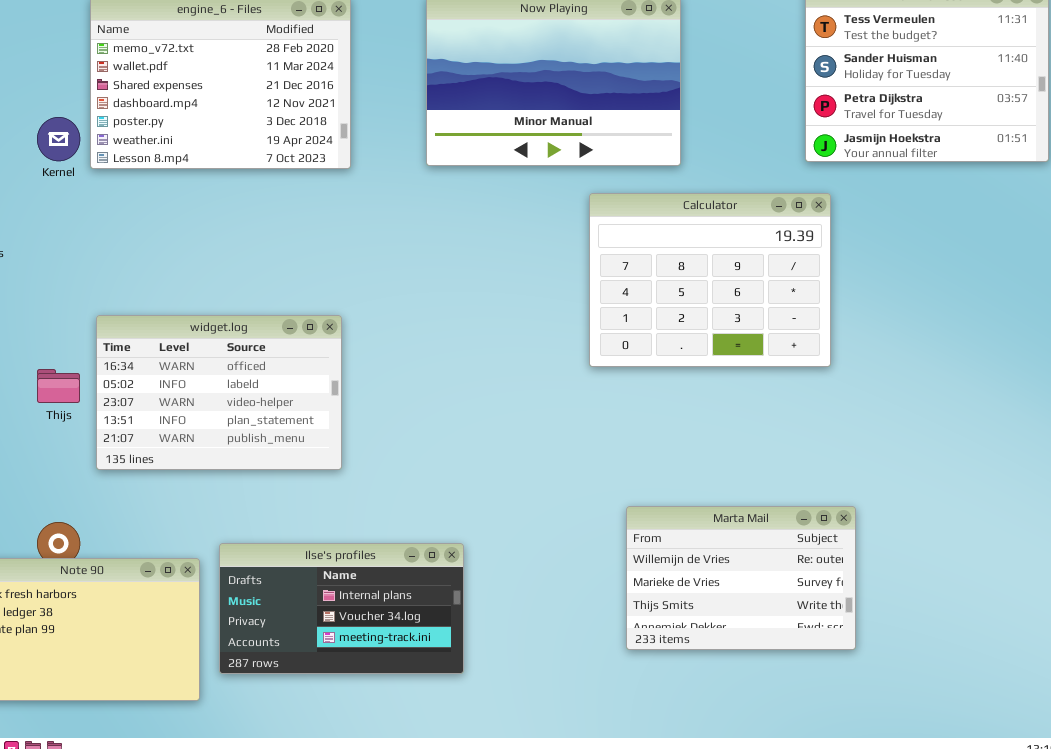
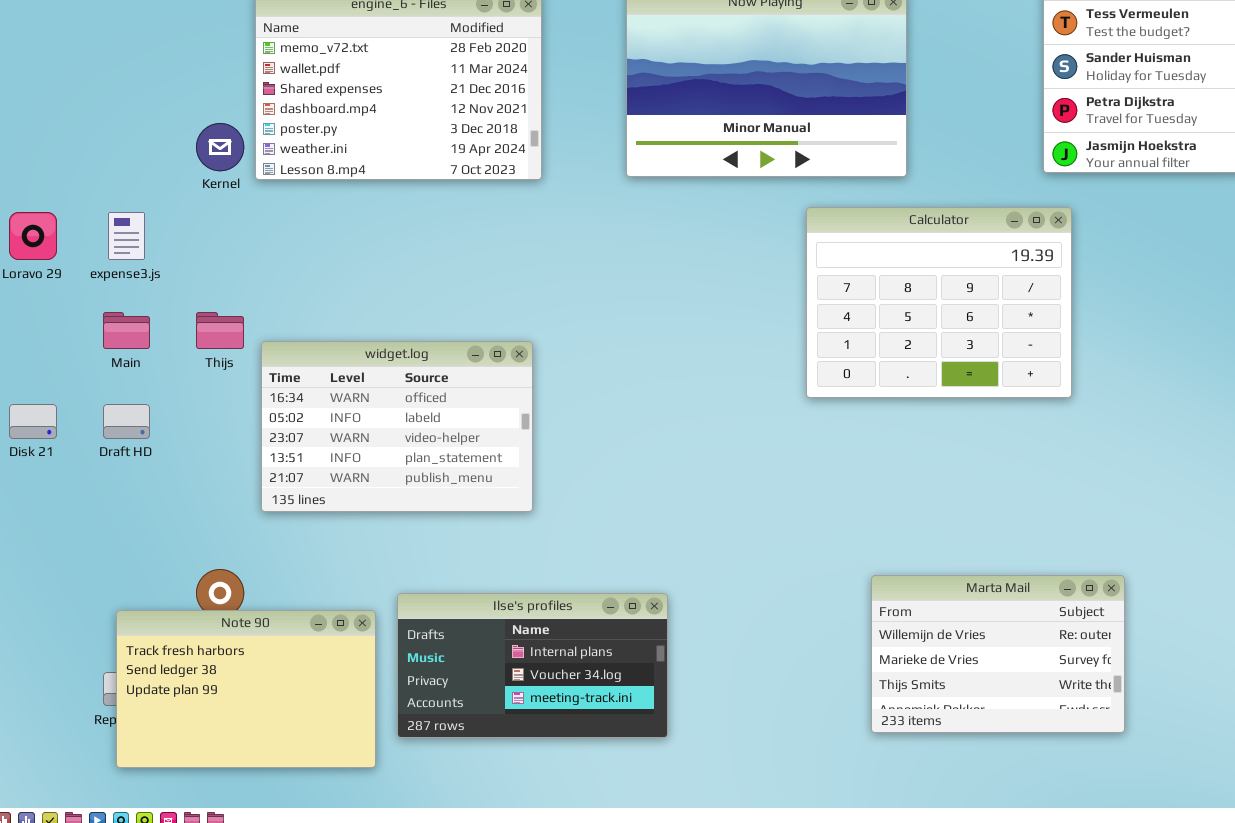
Thijs: [37,369,80,403] -> [196,312,244,349], moved
Marta Mail: [626,506,856,650] -> [871,575,1125,733], moved

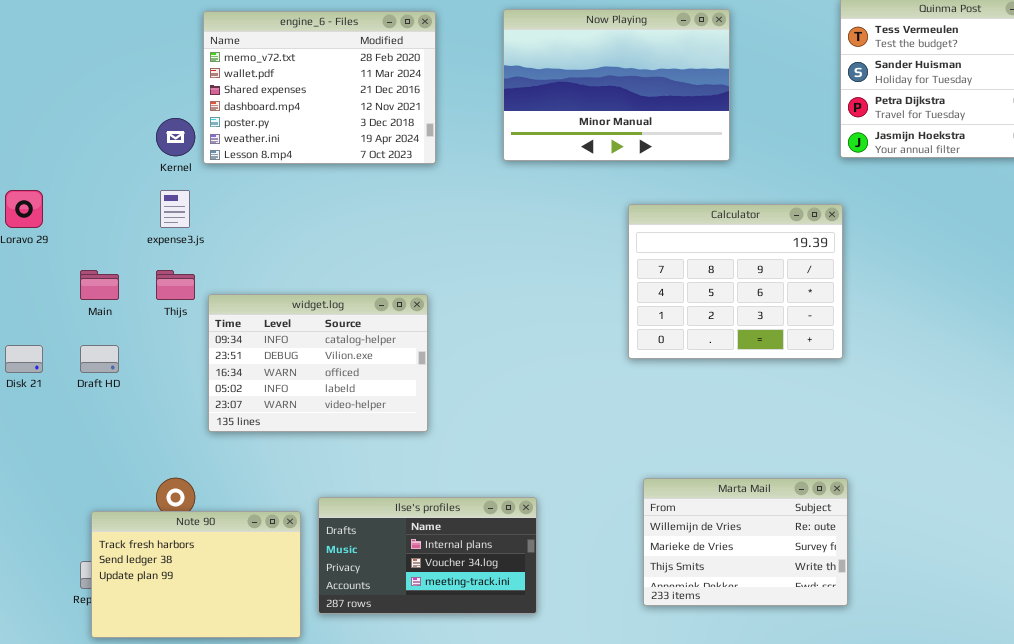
Calculator: [806,207,1072,398] -> [628,204,843,359], moved
expense3.js: [108,212,145,260] -> [160,190,190,228], moved
widget.log: [261,341,533,512] -> [208,294,428,432], scrolled up 2 rows
Marta Mail: [871,575,1125,733] -> [643,478,848,606], moved

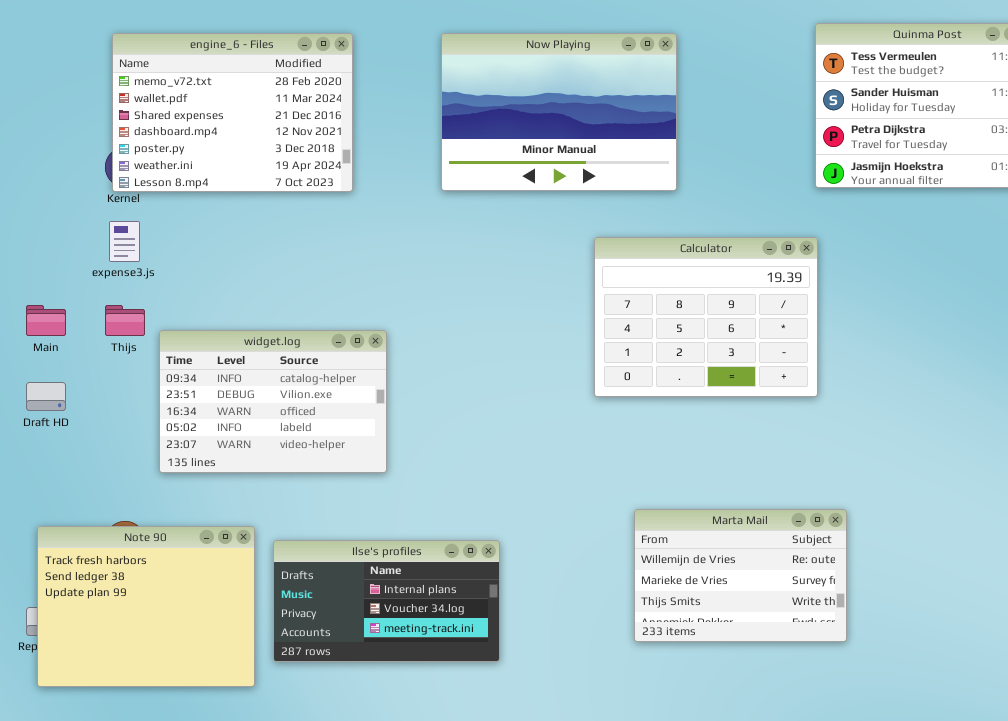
Now Playing: [503,9,730,161] -> [441,33,677,191], moved
engine_6 - Files: [203,11,436,164] -> [112,33,353,192], moved
Marta Mail: [643,478,848,606] -> [634,509,847,642], moved
Note 90: [91,511,301,638] -> [37,526,255,687], resized

